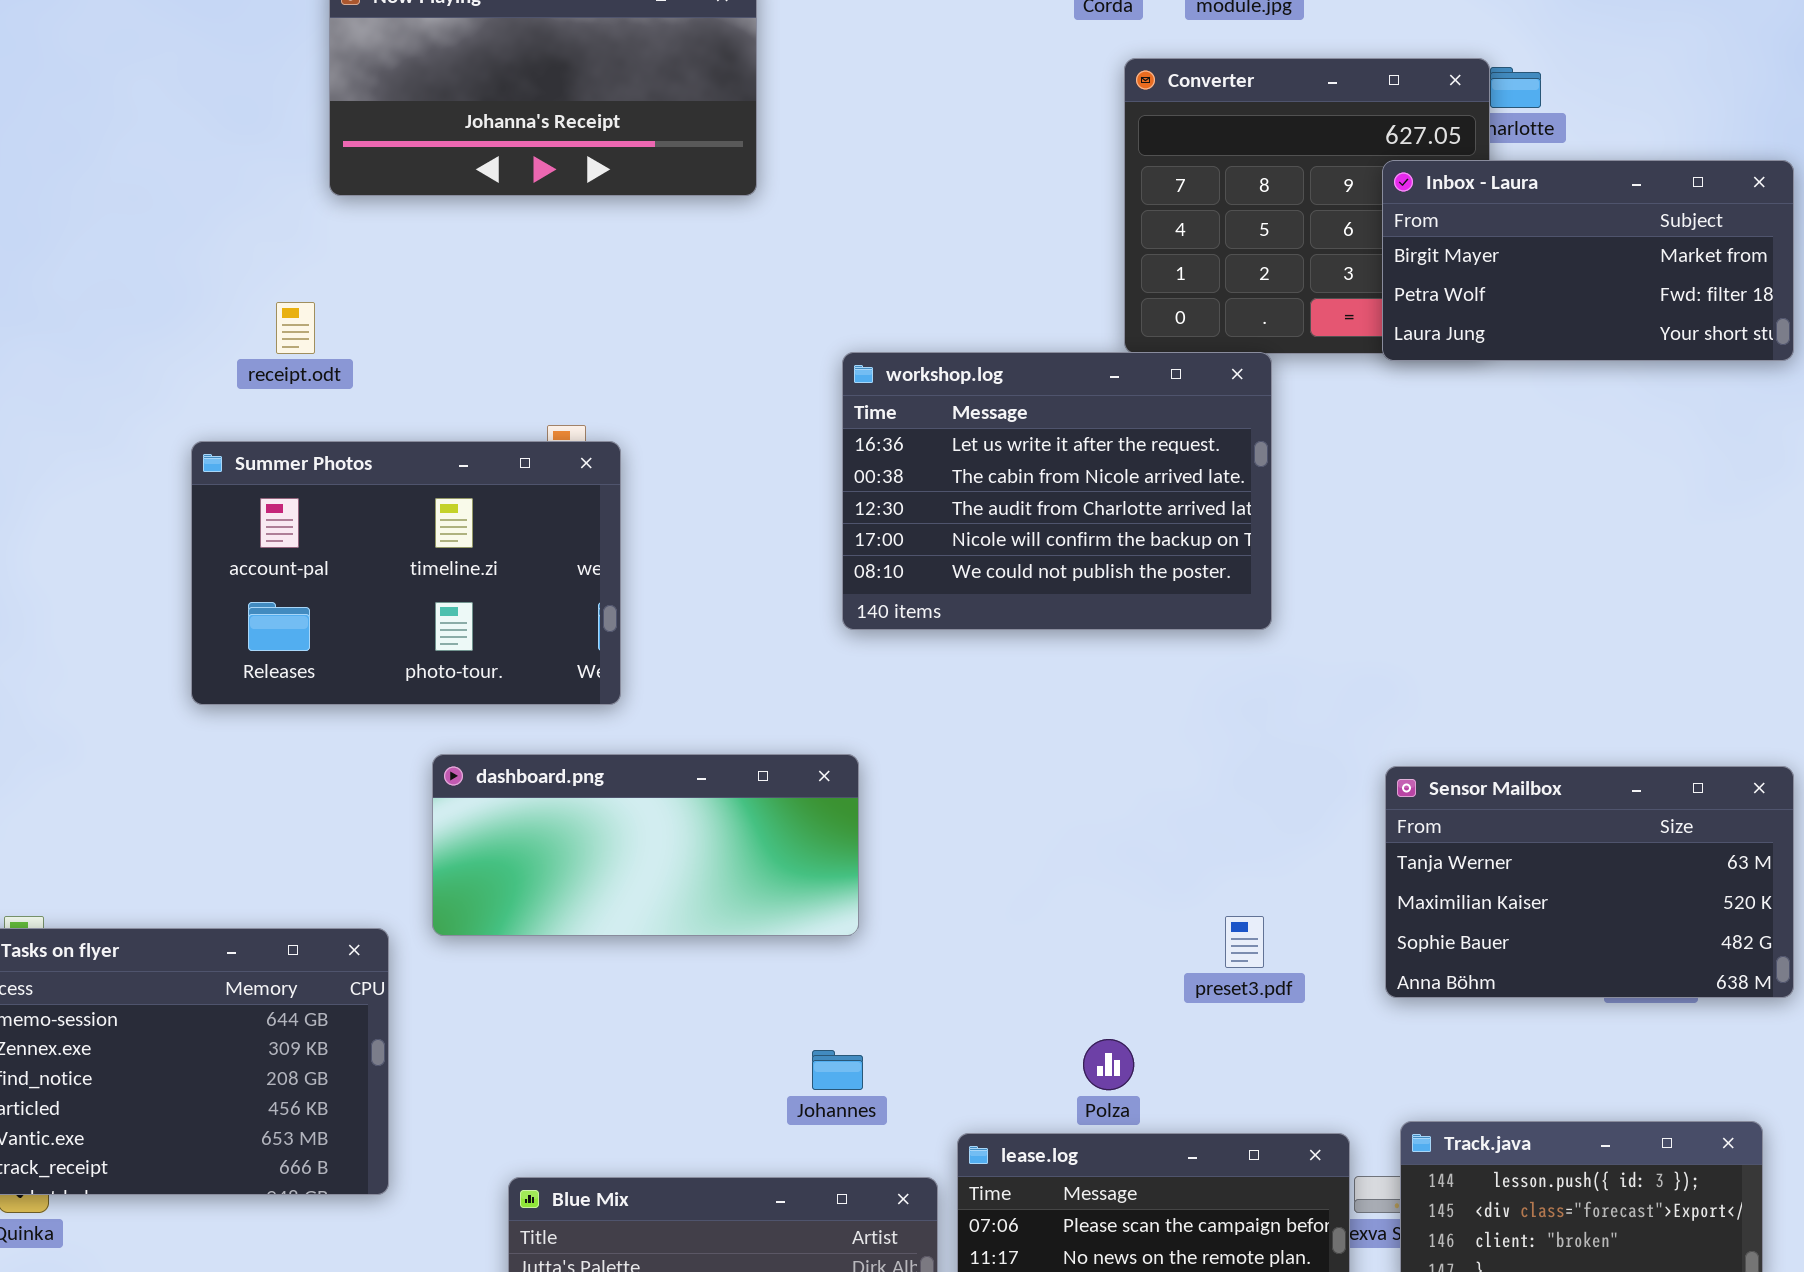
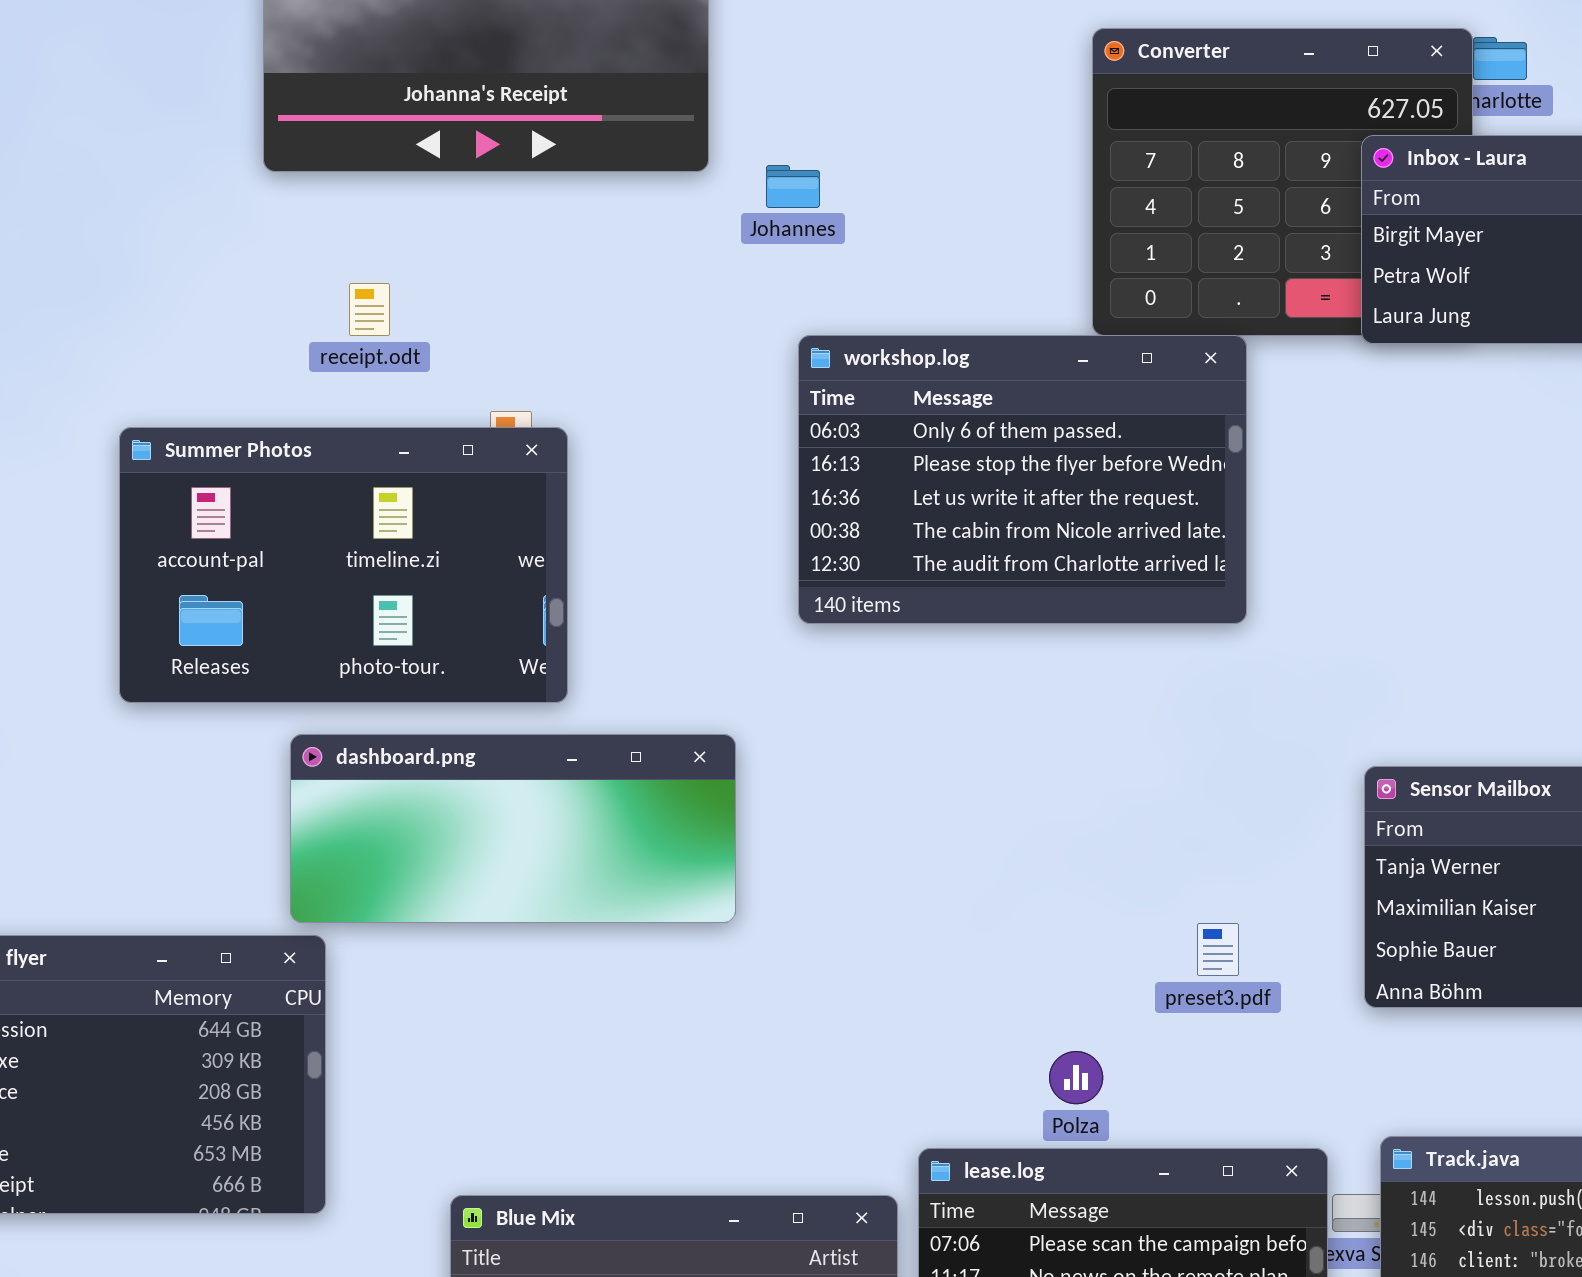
receipt.odt: [276,302,315,354] -> [349,283,390,336], moved
workshop.log: [842,352,1272,630] -> [798,335,1247,624], scrolled up 2 rows
dashboard.png: [432,754,859,936] -> [290,734,736,923], moved
Johannes: [812,1050,863,1090] -> [766,165,820,208], moved

